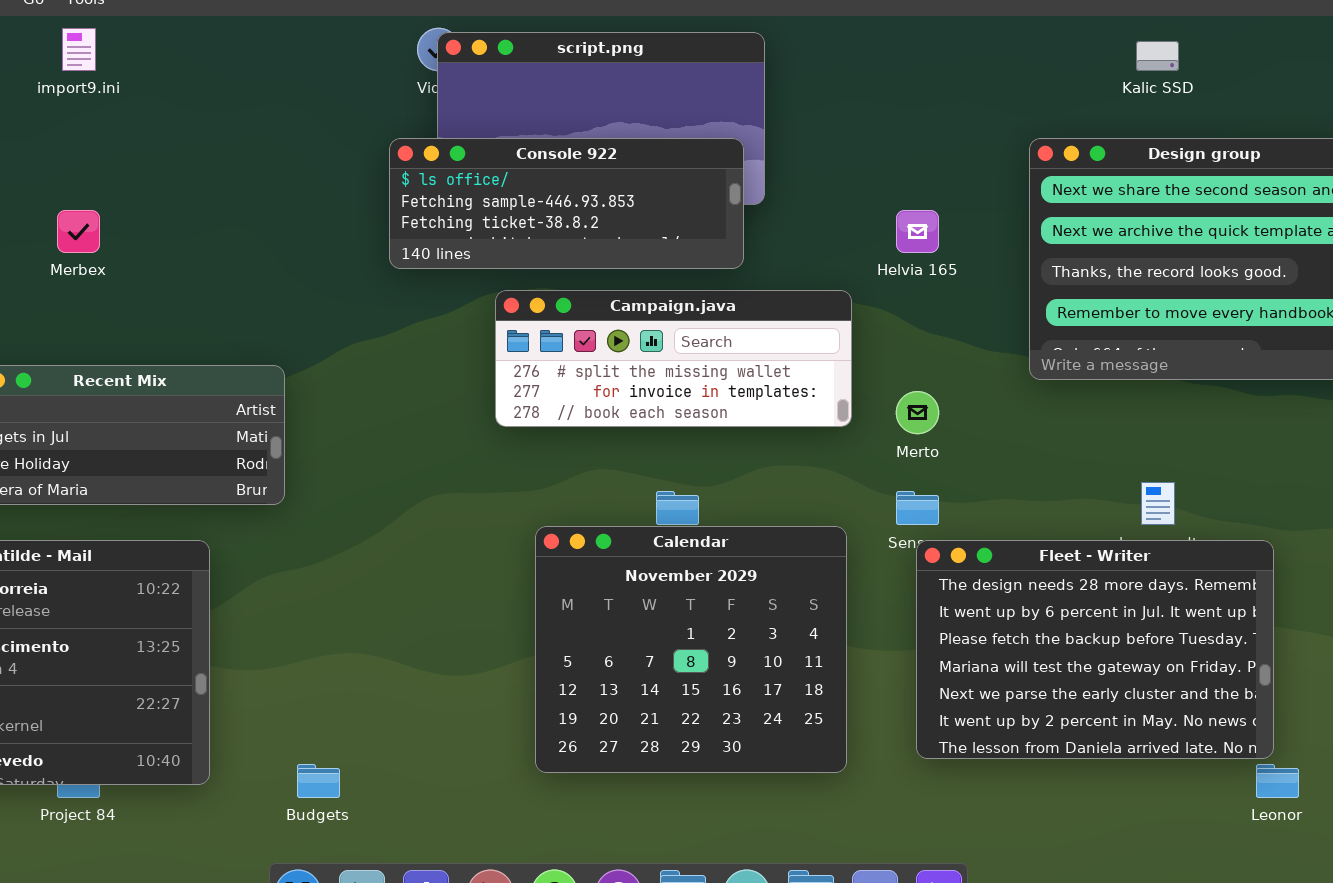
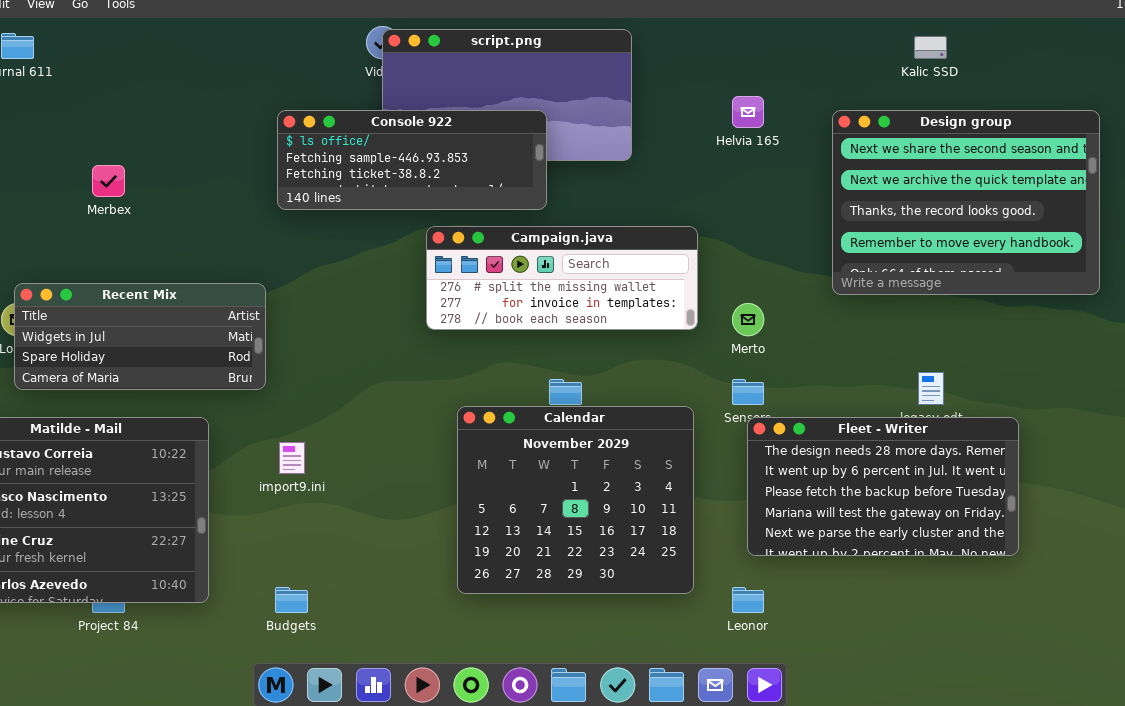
import9.ini: [62,28,96,71] -> [279,442,305,474], moved
Console 922: [389,138,744,269] -> [277,110,547,210], moved
Helvia 165: [896,210,939,253] -> [732,96,764,128], moved
Fleet - Writer: [916,540,1274,759] -> [747,417,1019,556], resized
Leonor: [1256,764,1299,798] -> [732,587,764,613], moved

